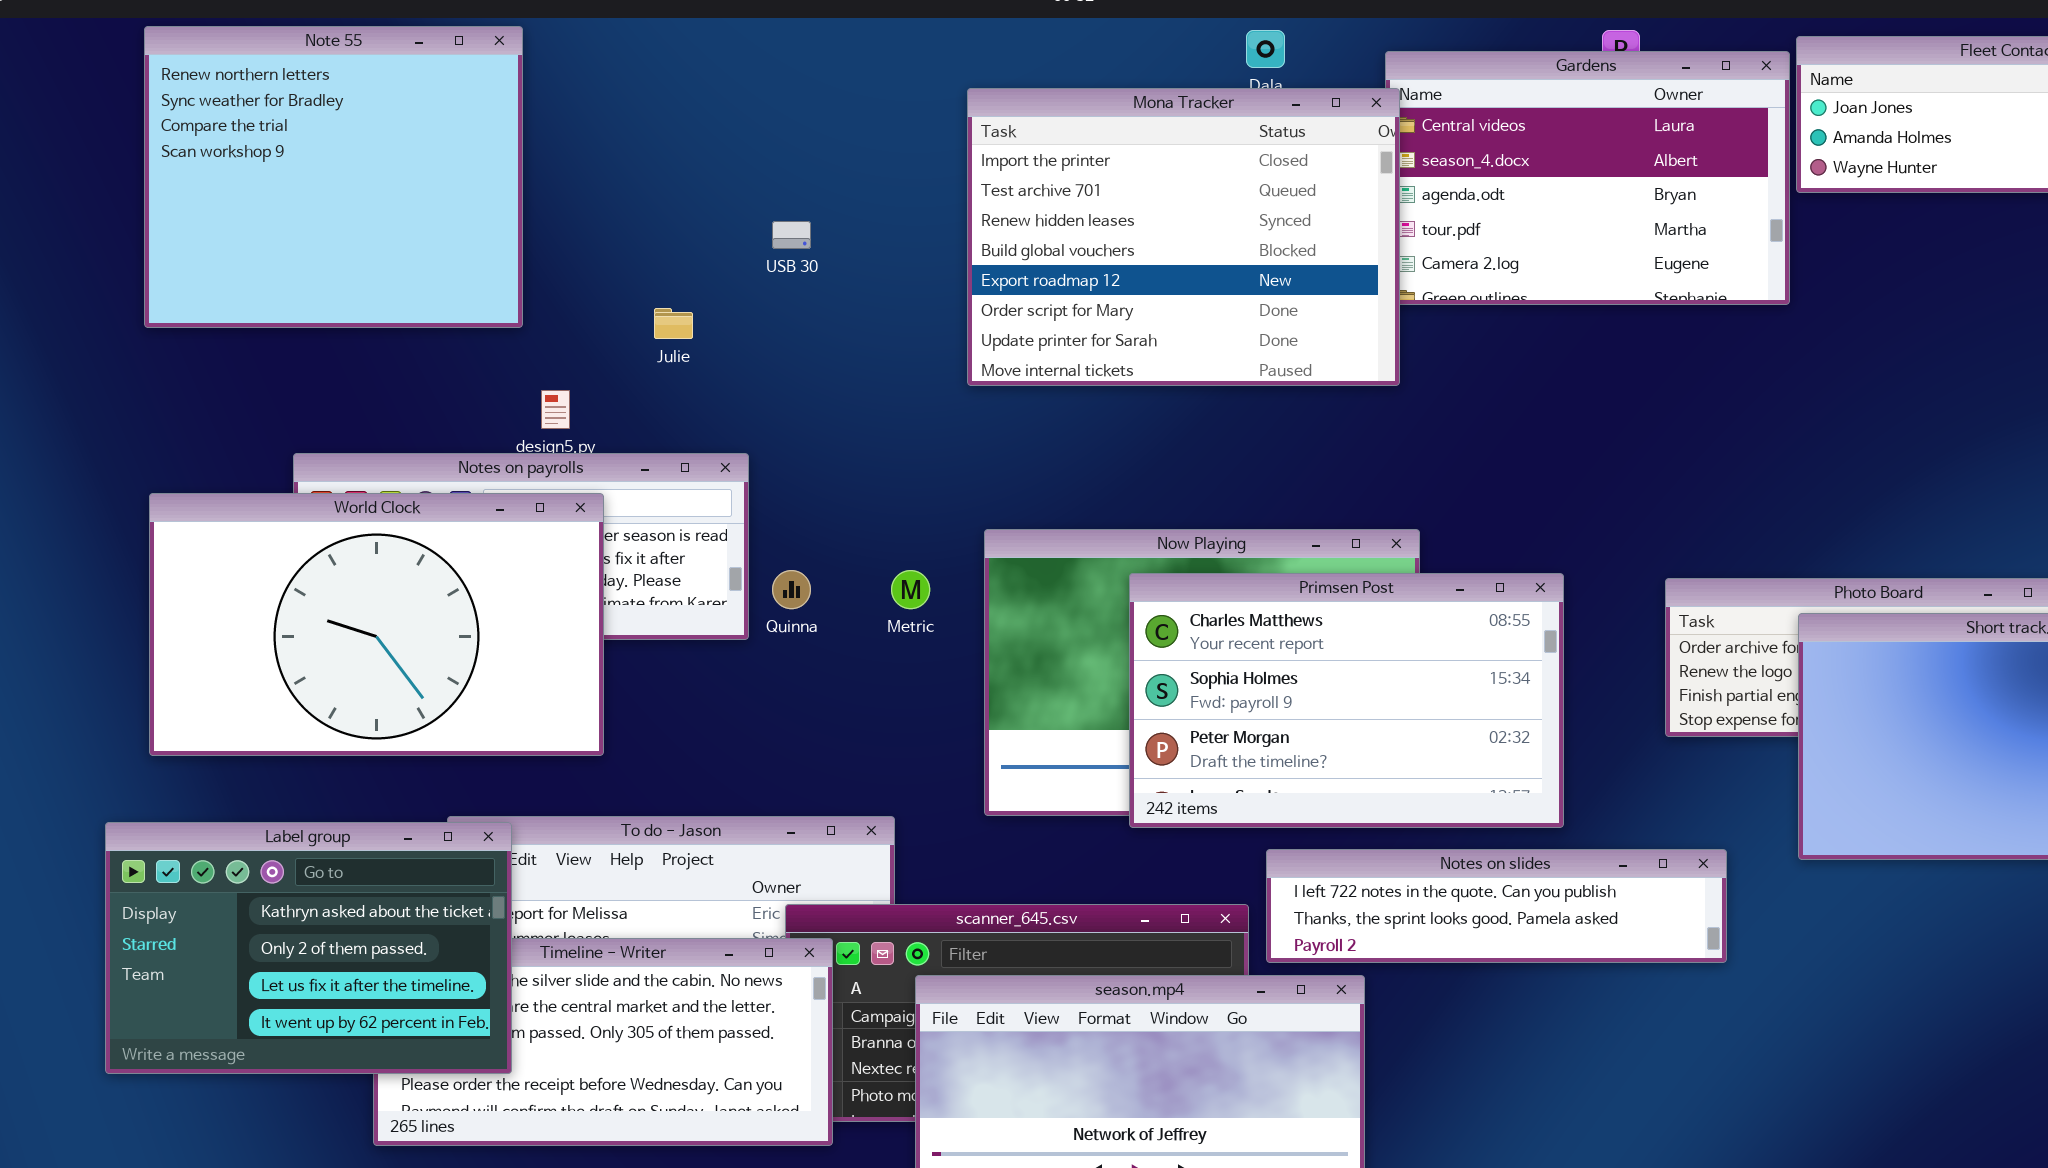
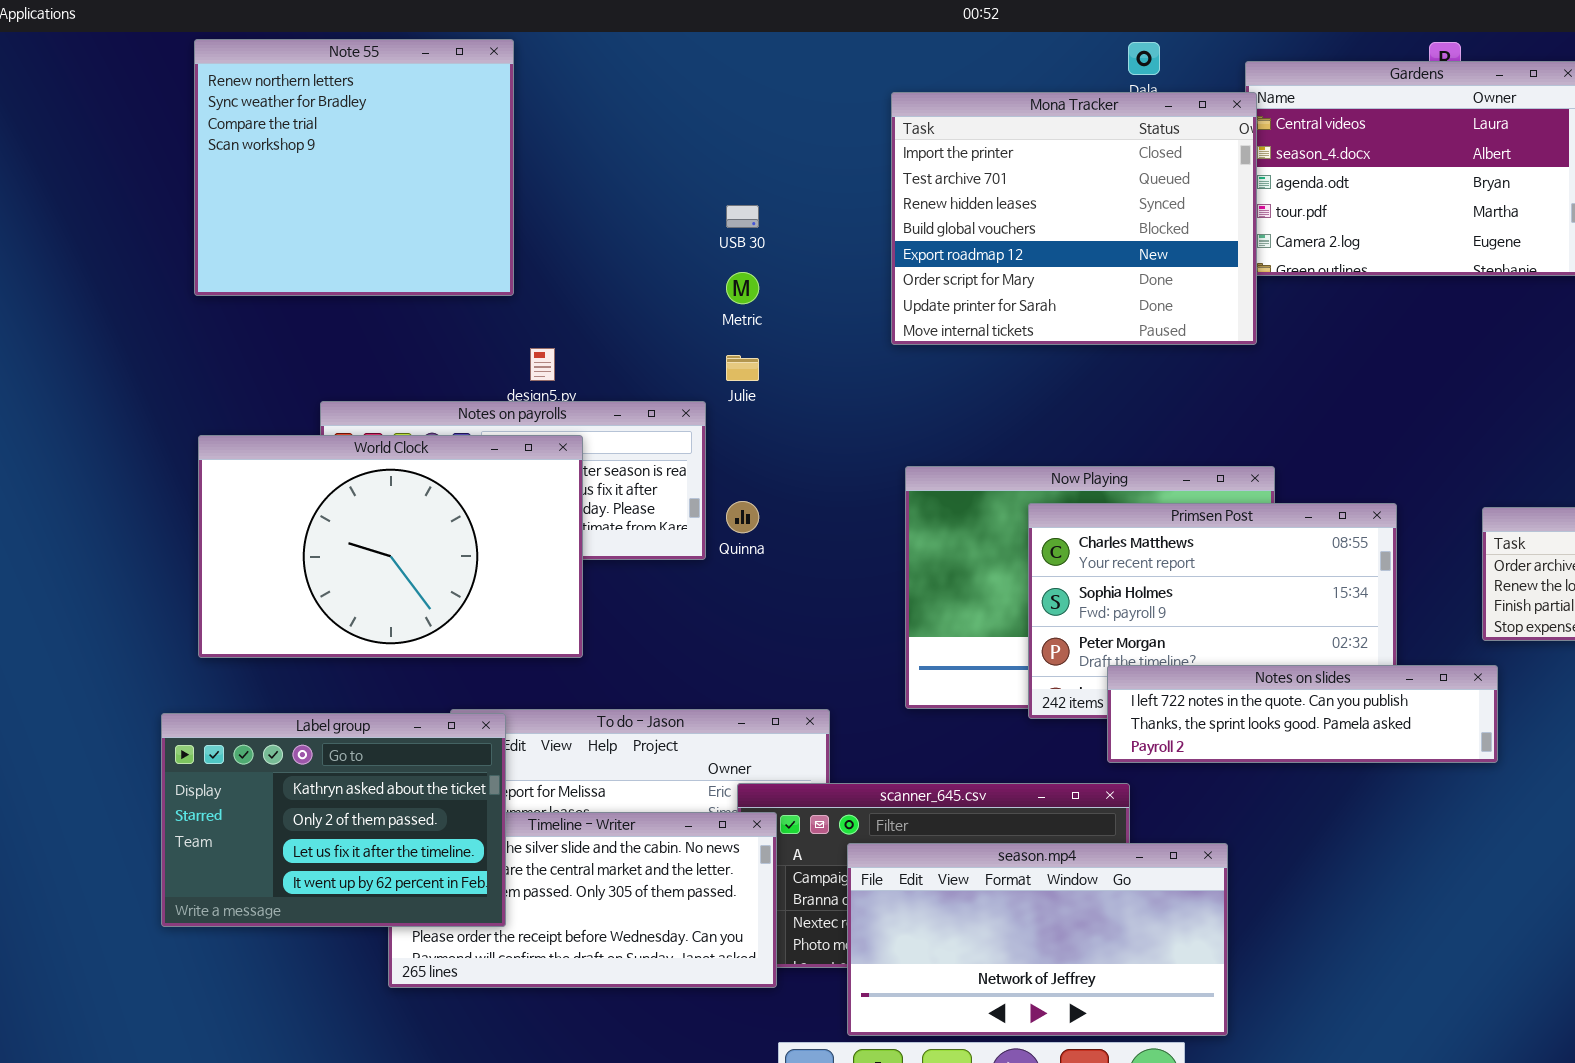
Julie: [654,308,693,339] -> [726,355,759,381], moved
Metric: [891,570,930,609] -> [726,272,759,304], moved
Notes on slides: [1266,849,1727,963] -> [1107,665,1498,763], moved

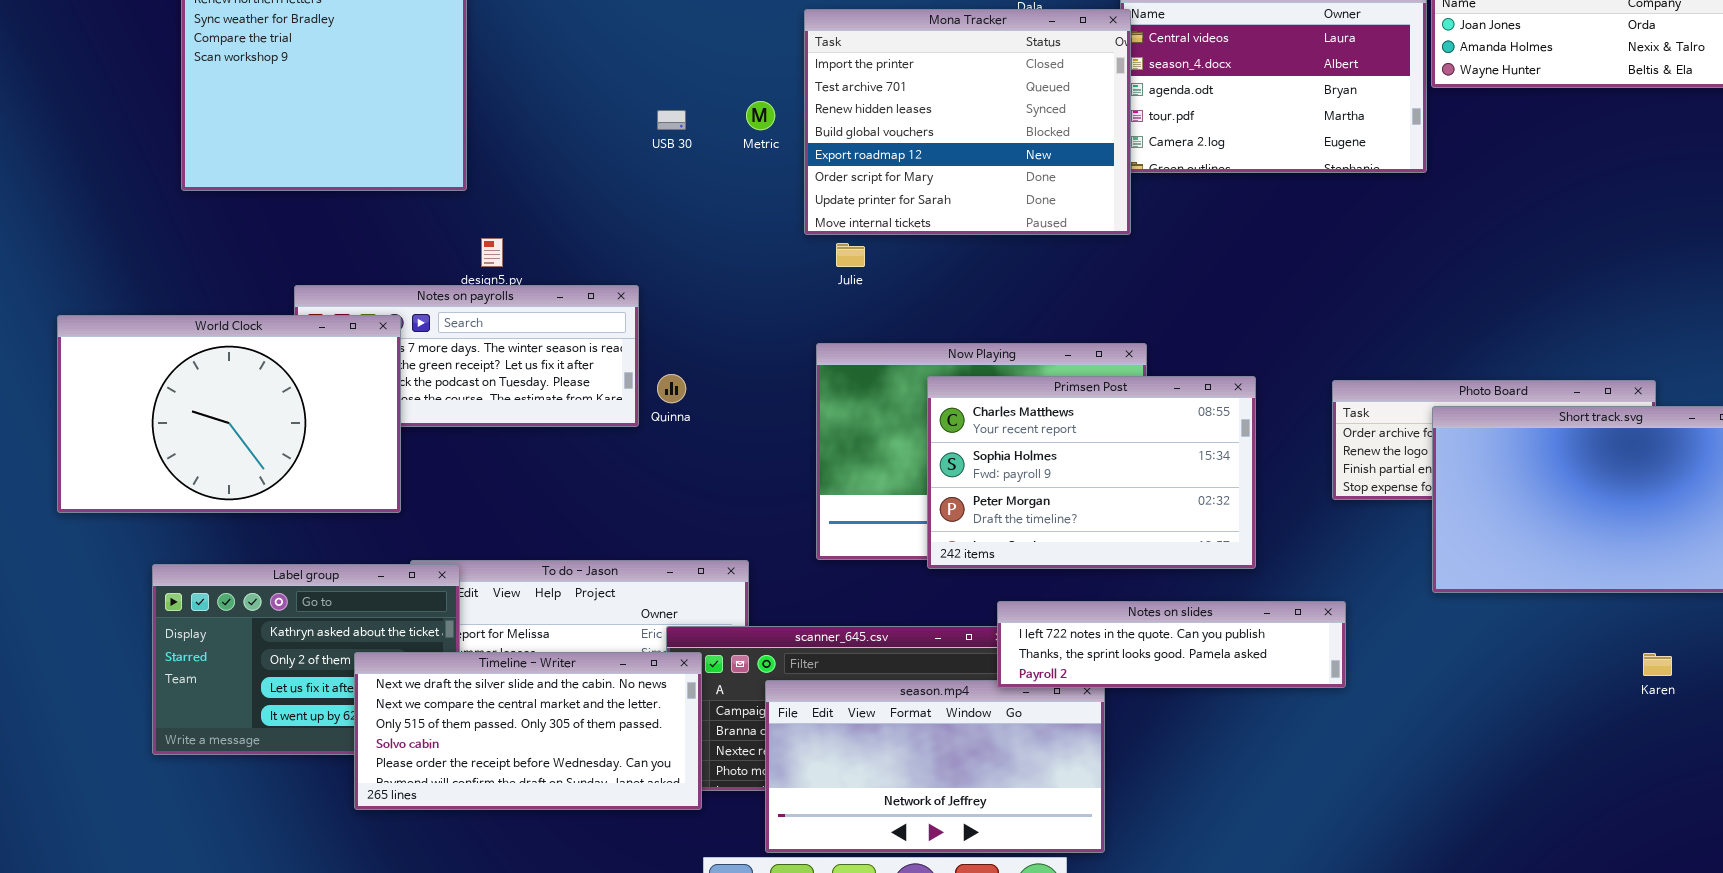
Metric: [726,272,759,304] -> [746,101,775,130], moved
Julie: [726,355,759,381] -> [836,243,865,267], moved
World Clock: [198,435,583,658] -> [57,315,401,513], moved
Notes on slides: [1107,665,1498,763] -> [997,601,1346,688], moved
Timeline - Writer: [388,812,777,988] -> [354,652,702,810], raised

